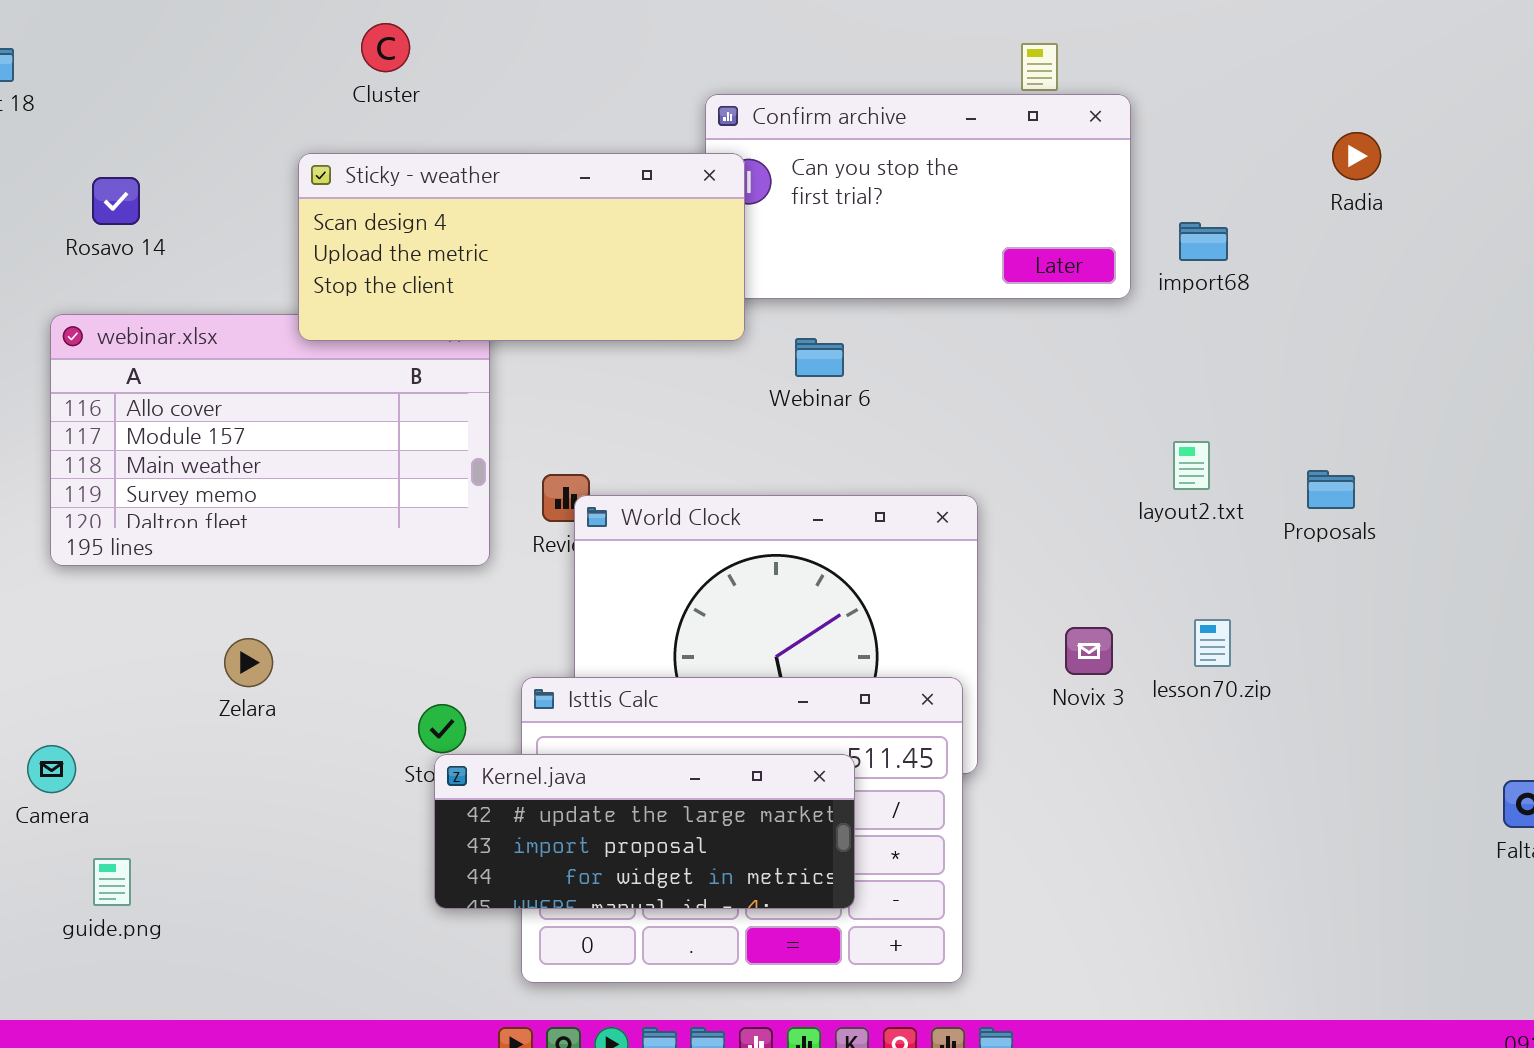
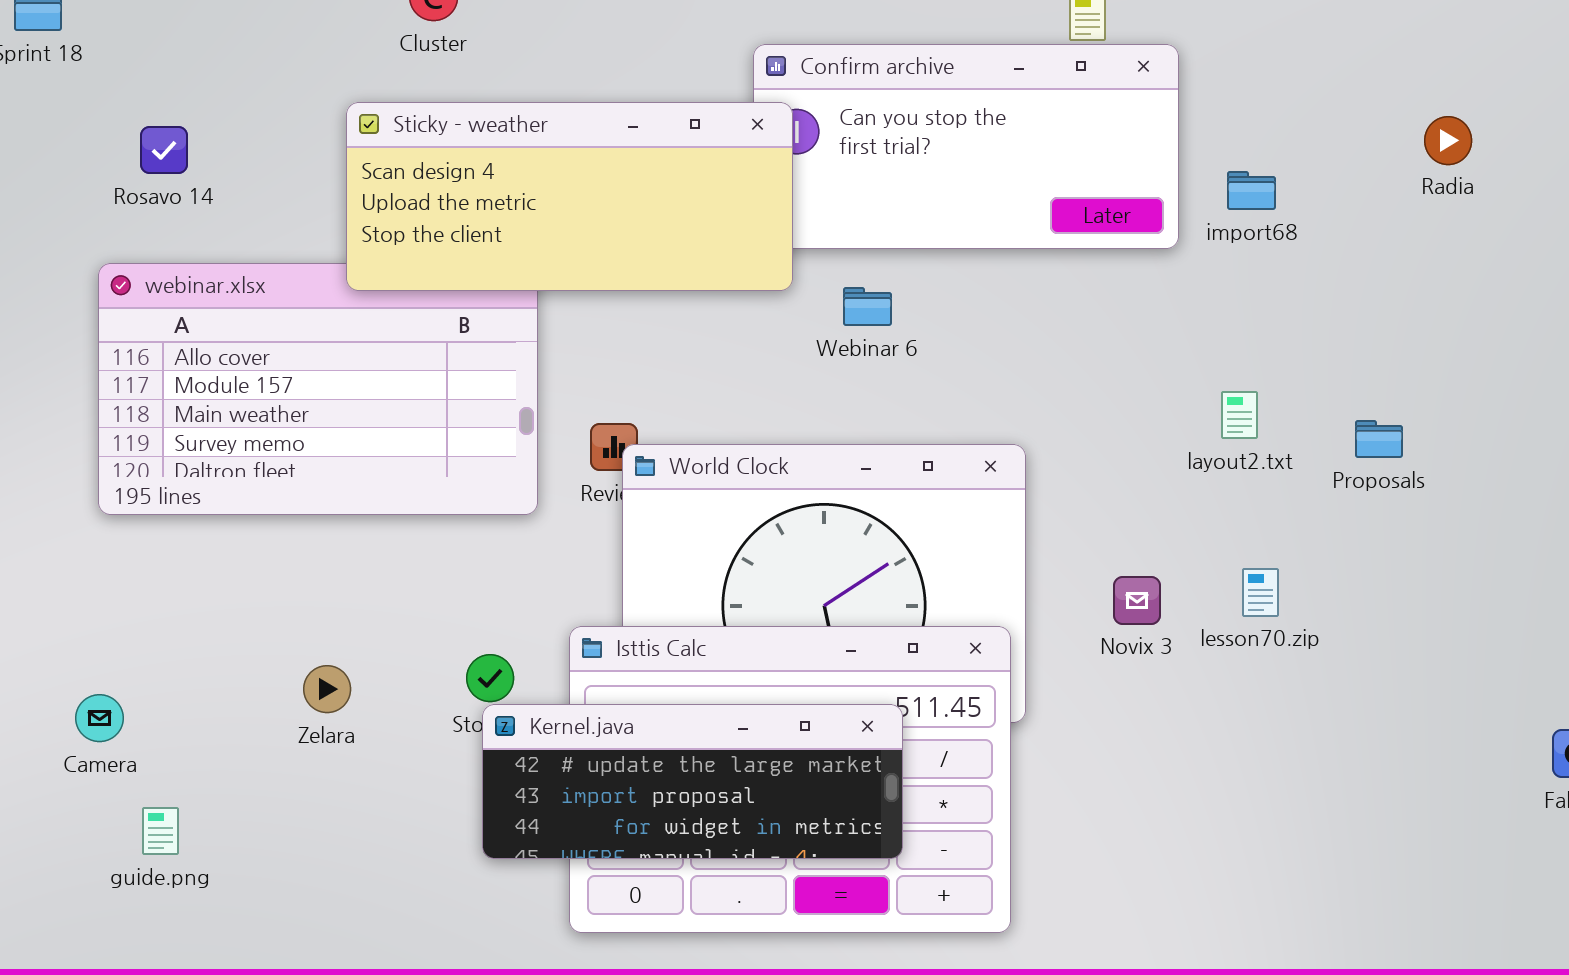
Radia: [1332,132,1381,180] -> [1424,116,1472,165], moved
Zelara: [224,638,273,687] -> [303,665,351,713], moved

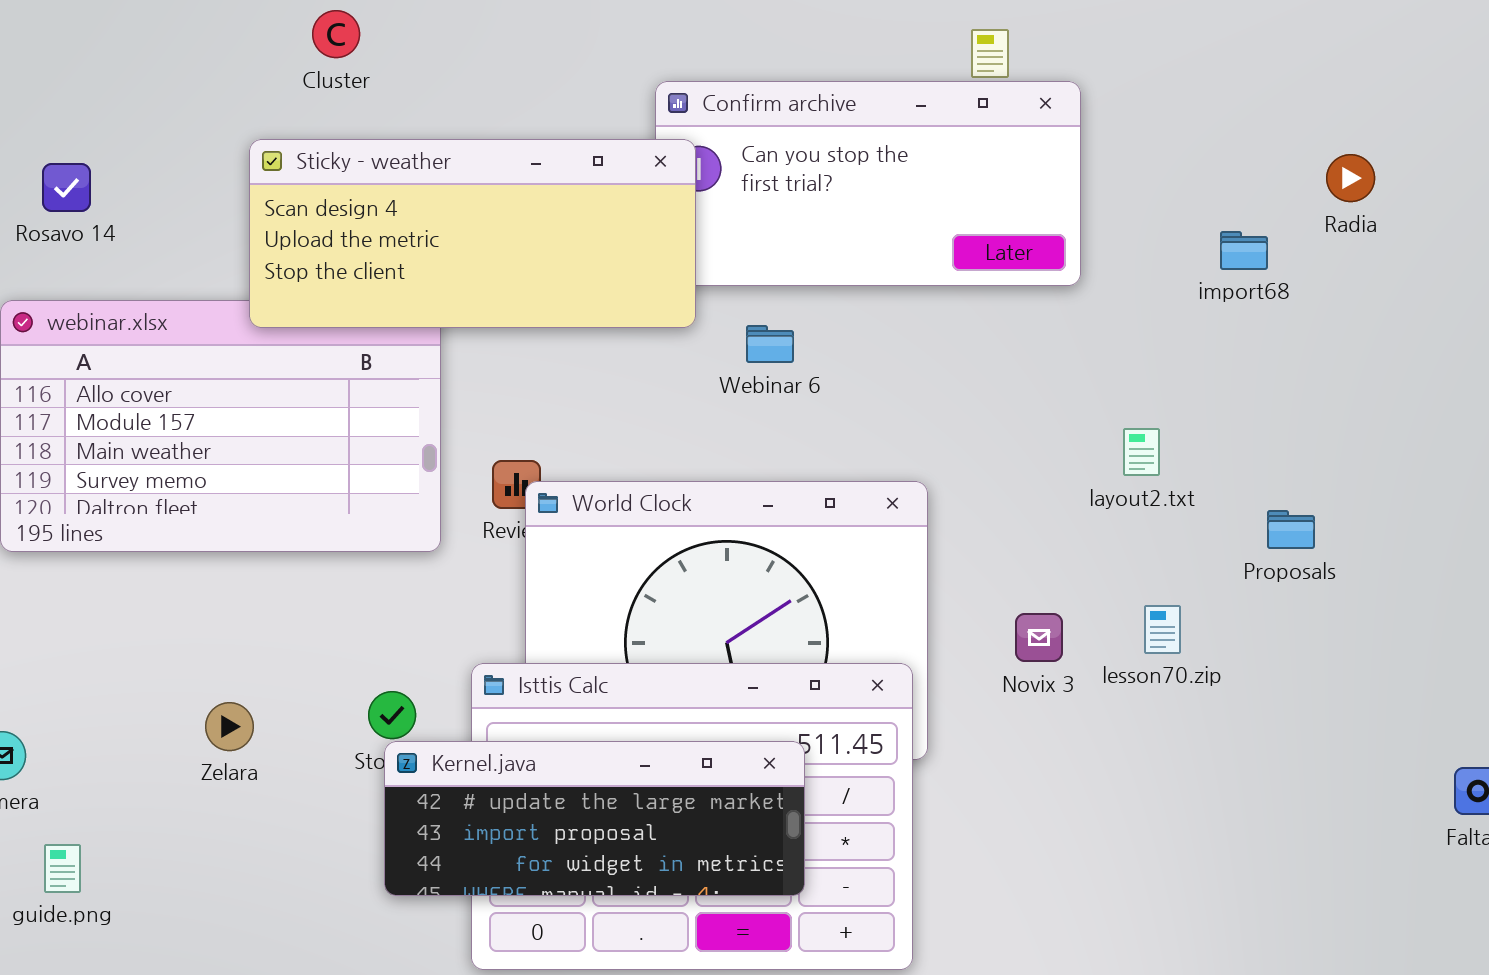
import68: [1227,171,1276,210] -> [1220,231,1268,270], moved
Proposals: [1355,420,1403,458] -> [1267,510,1315,549], moved

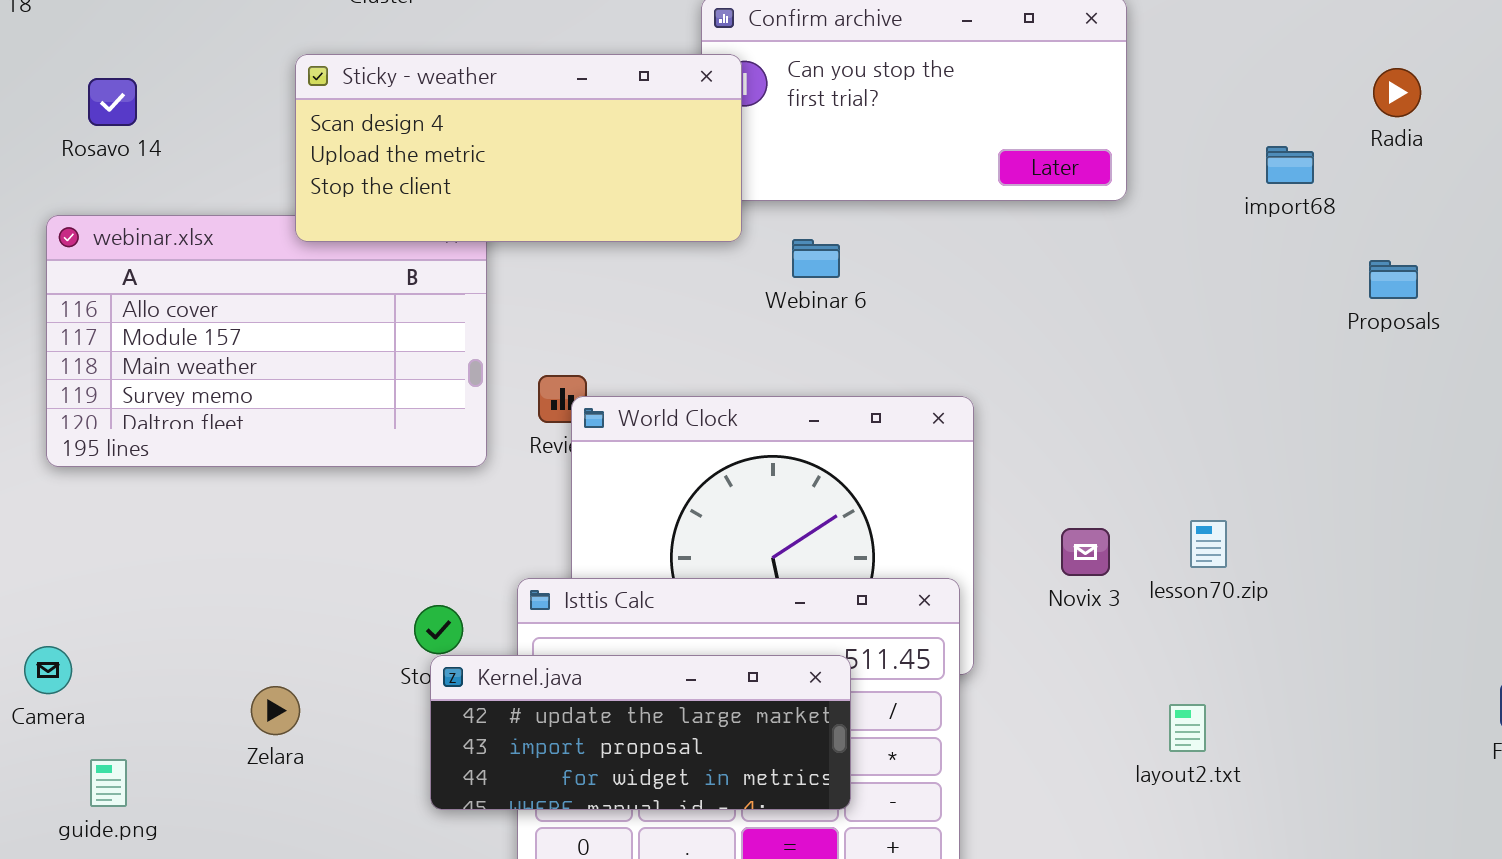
layout2.txt: [1123,428,1160,476] -> [1169,704,1206,752], moved
Proposals: [1267,510,1315,549] -> [1369,260,1418,299], moved
Zelara: [205,702,254,751] -> [251,686,300,735], moved

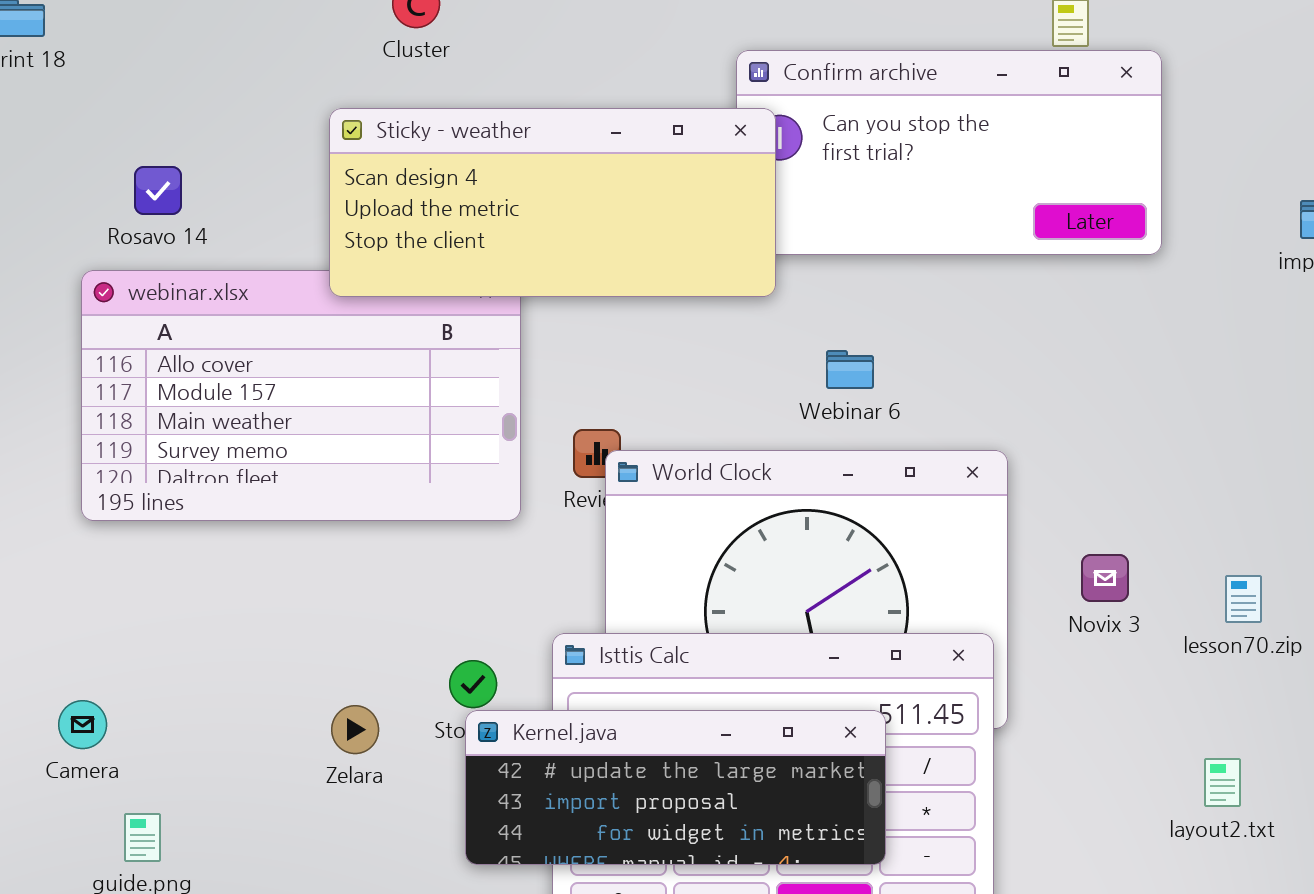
Rosavo 14: [88,78,137,126] -> [134,166,182,215], moved
Webinar 6: [792,239,840,278] -> [826,350,874,389], moved
Novix 3: [1061,528,1110,576] -> [1081,554,1129,602], moved
Zelara: [251,686,300,735] -> [331,705,379,754], moved

